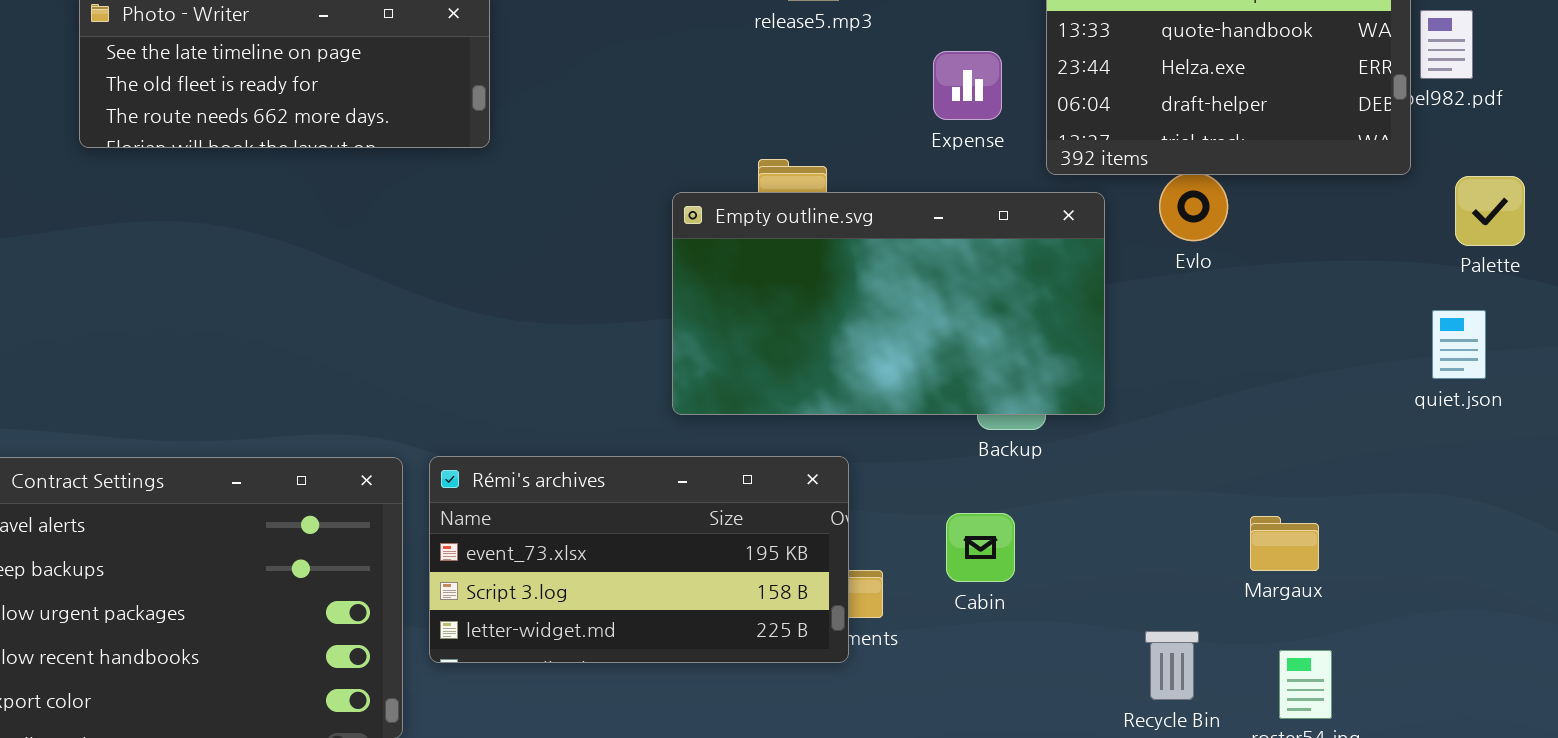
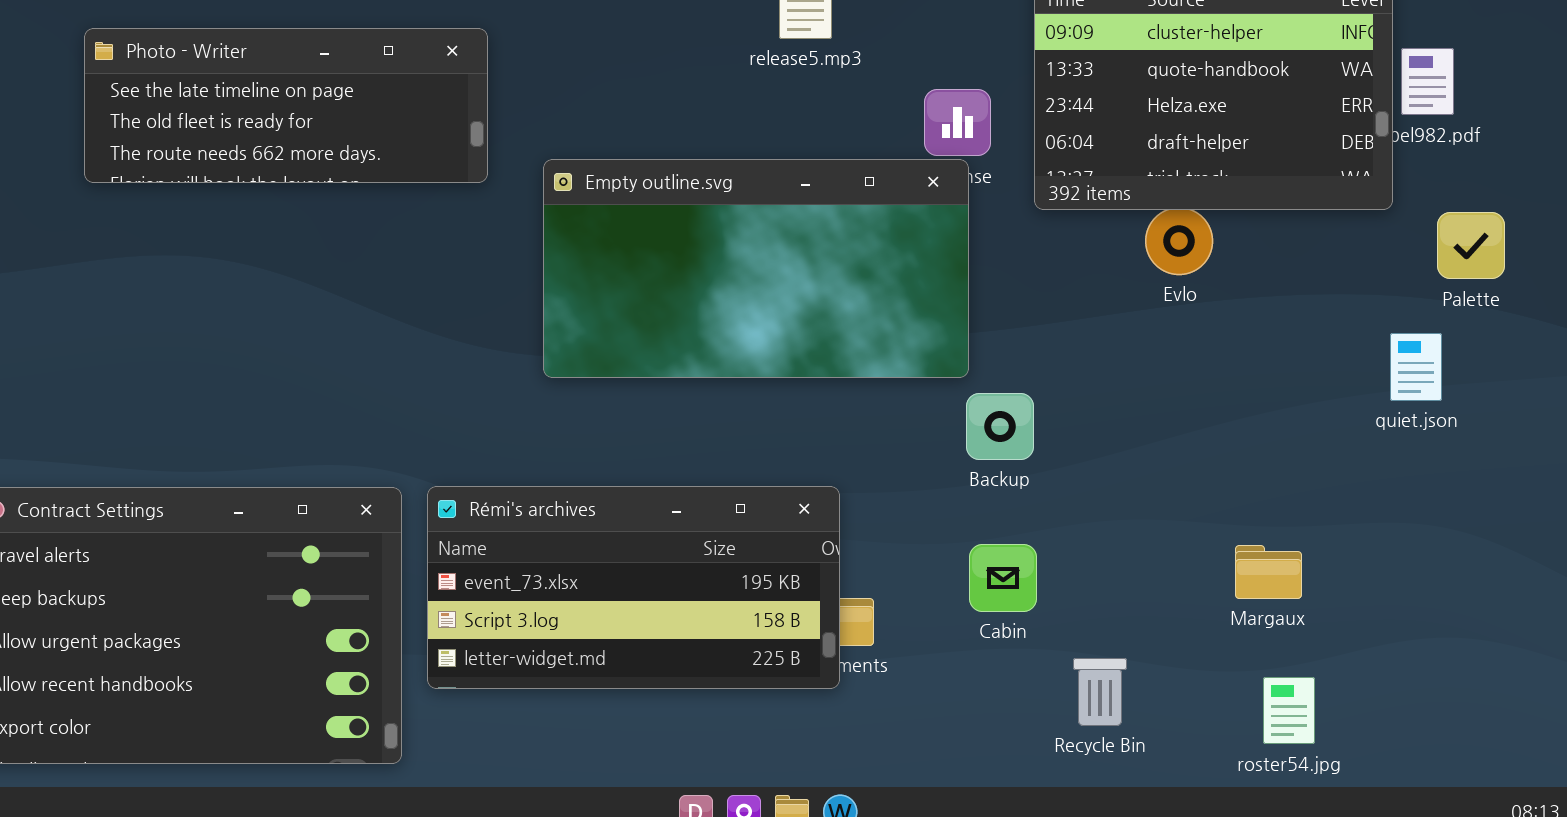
Empty outline.svg: [672,192,1105,415] -> [543,159,969,378], moved
quiet.json: [1432,310,1486,379] -> [1390,333,1442,401], moved
Cabin: [946,513,1015,582] -> [969,544,1037,612], moved
Recycle Bin: [1145,631,1199,700] -> [1073,658,1127,726], moved

